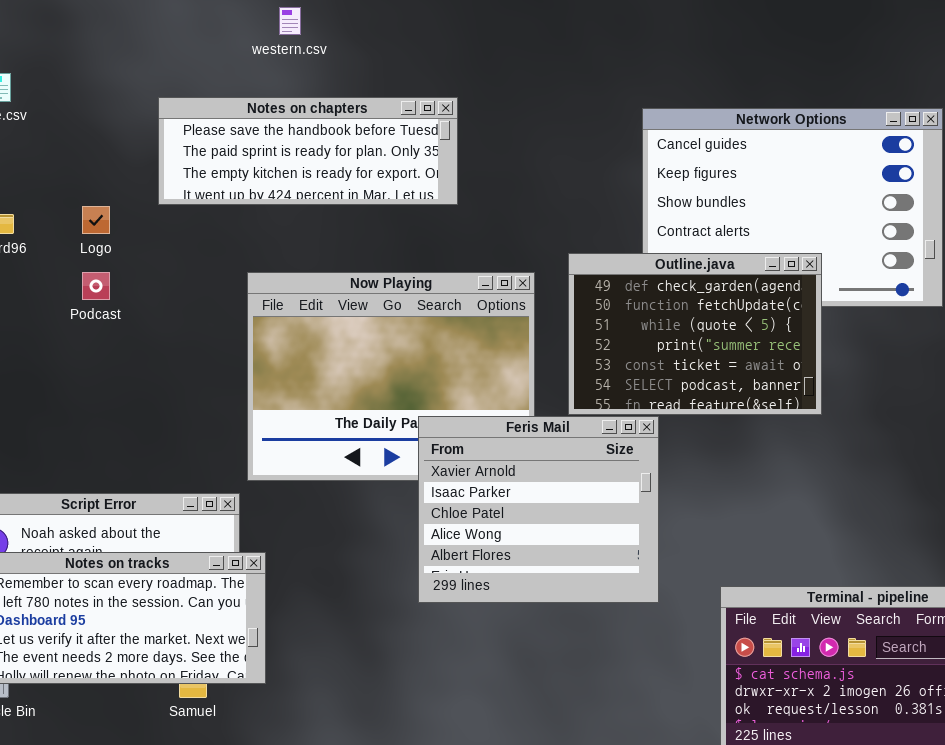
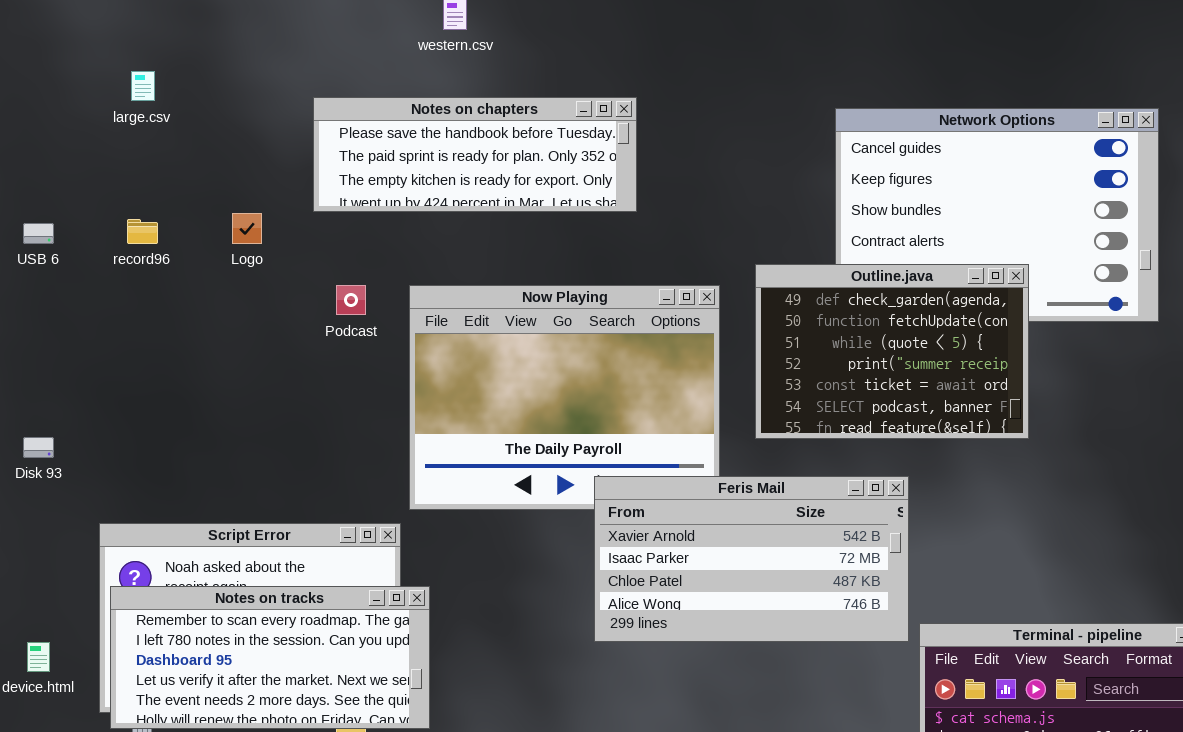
Podcast: [82,272,110,300] -> [336,285,366,315], moved
Feris Mail: [418,416,659,603] -> [594,476,909,642], resized

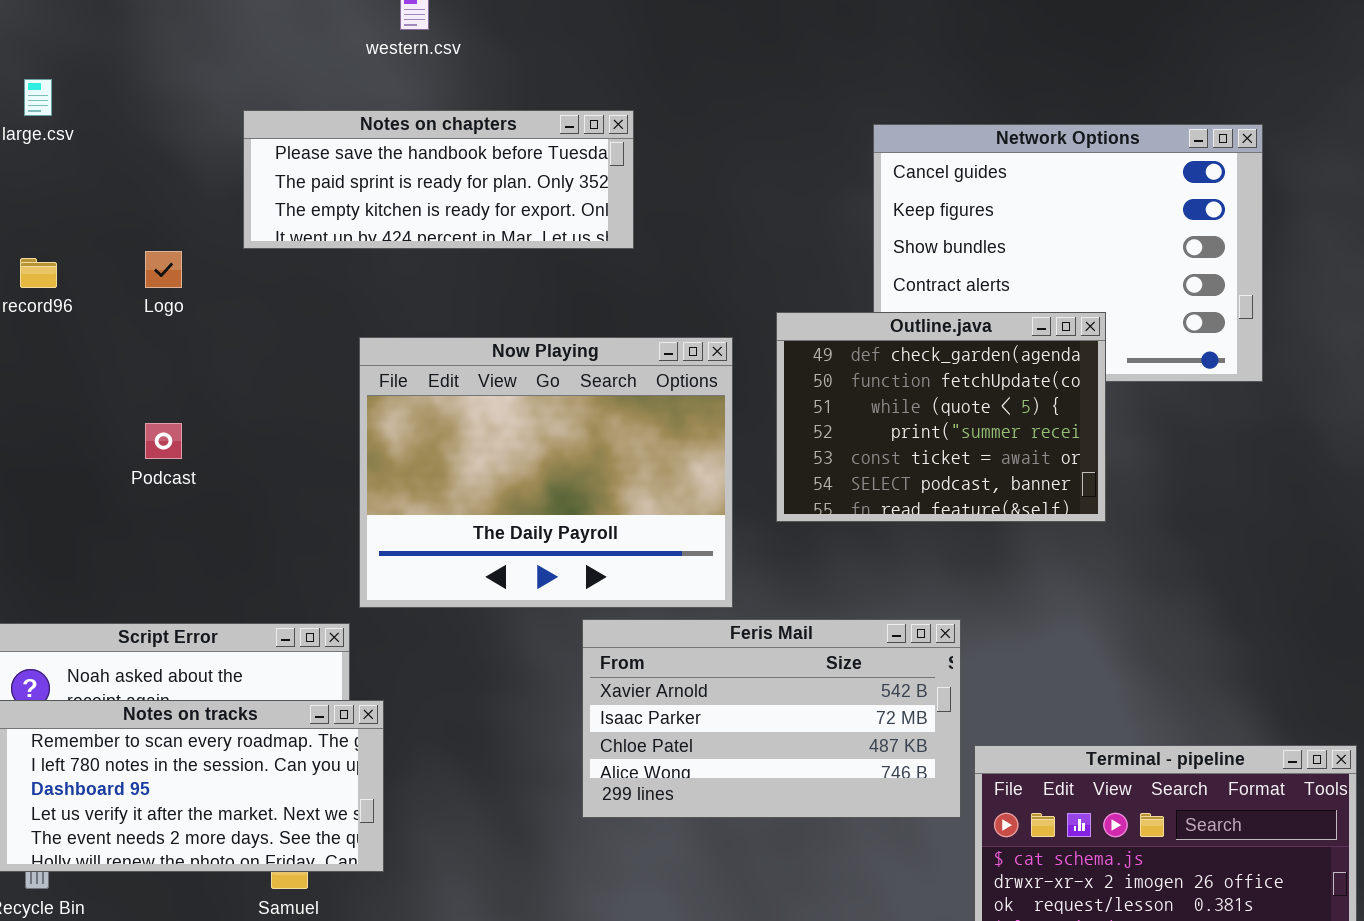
Podcast: [336,285,366,315] -> [145,423,182,459], moved
Feris Mail: [594,476,909,642] -> [582,619,961,818], moved

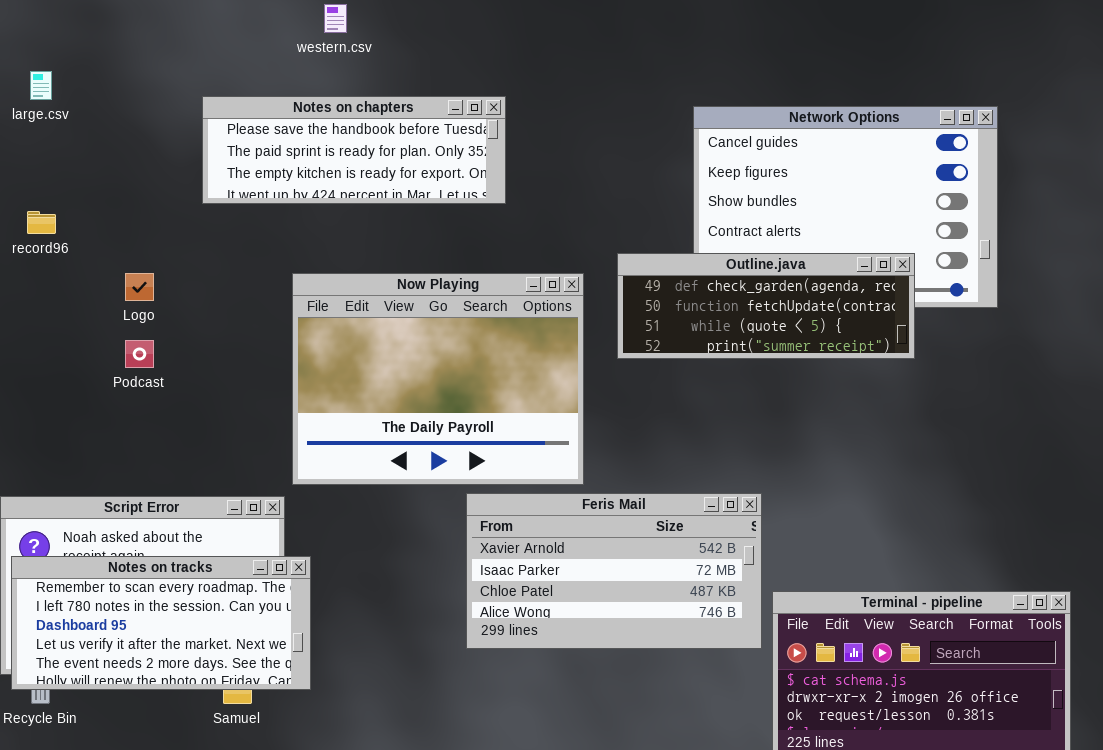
Logo: [145,251,182,288] -> [125,273,154,301], moved
Outline.java: [776,312,1106,522] -> [617,253,915,359], resized

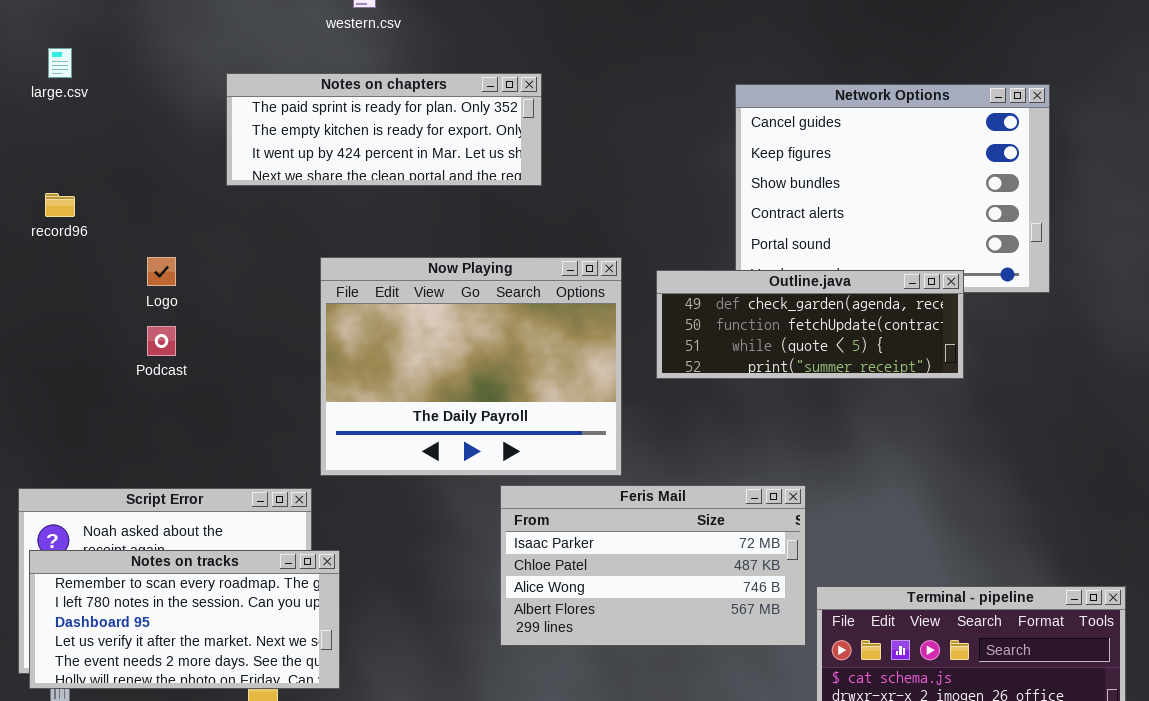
Notes on chapters: [202,96,506,204] -> [226,73,542,186], scrolled down 1 row
Outline.java: [617,253,915,359] -> [656,270,964,379], moved
Feris Mail: [466,493,762,649] -> [500,485,806,646], scrolled down 1 row

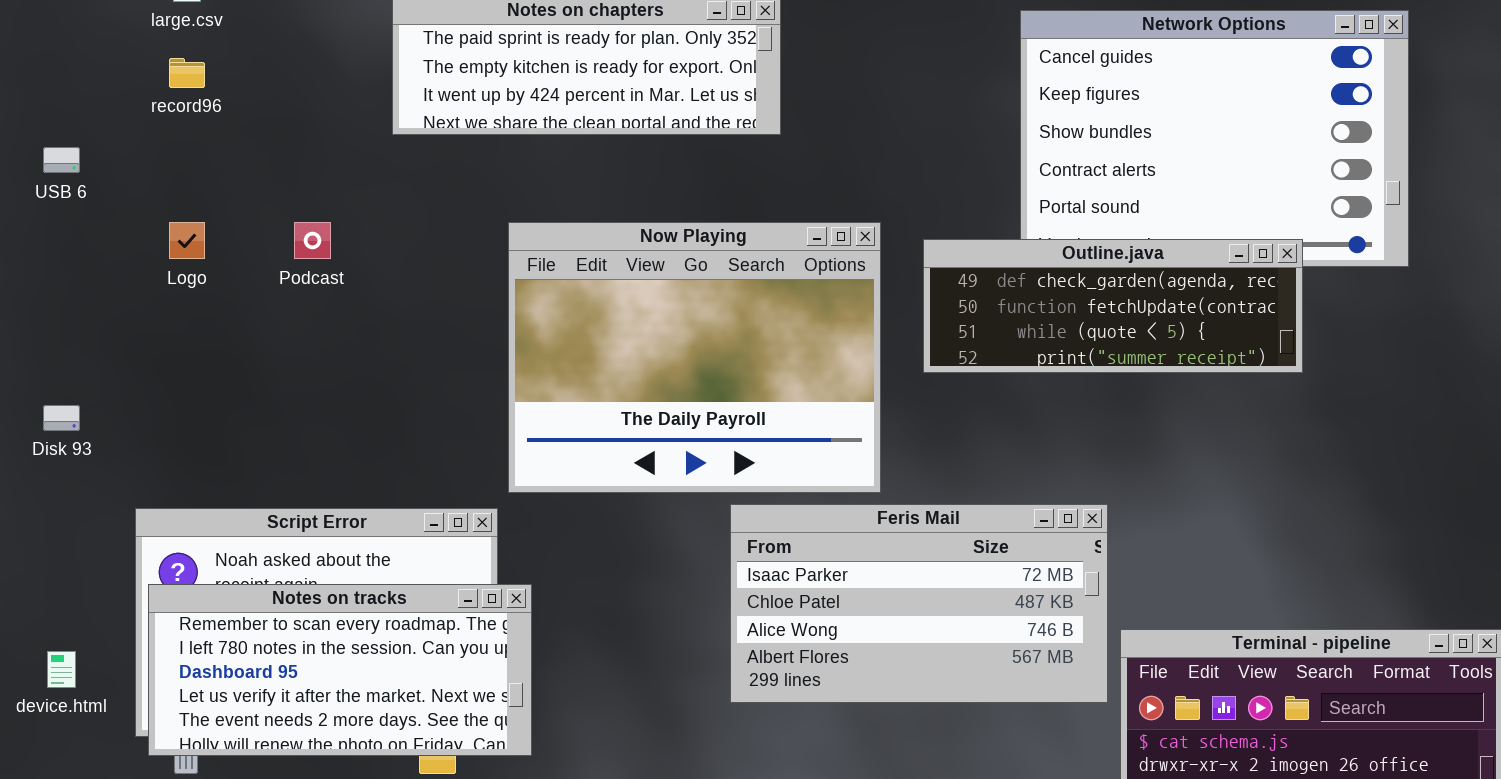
record96: [45,193,75,217] -> [169,58,205,88], moved
Logo: [147,257,176,286] -> [169,222,205,259], moved
Podcast: [147,326,176,356] -> [294,222,331,259], moved

